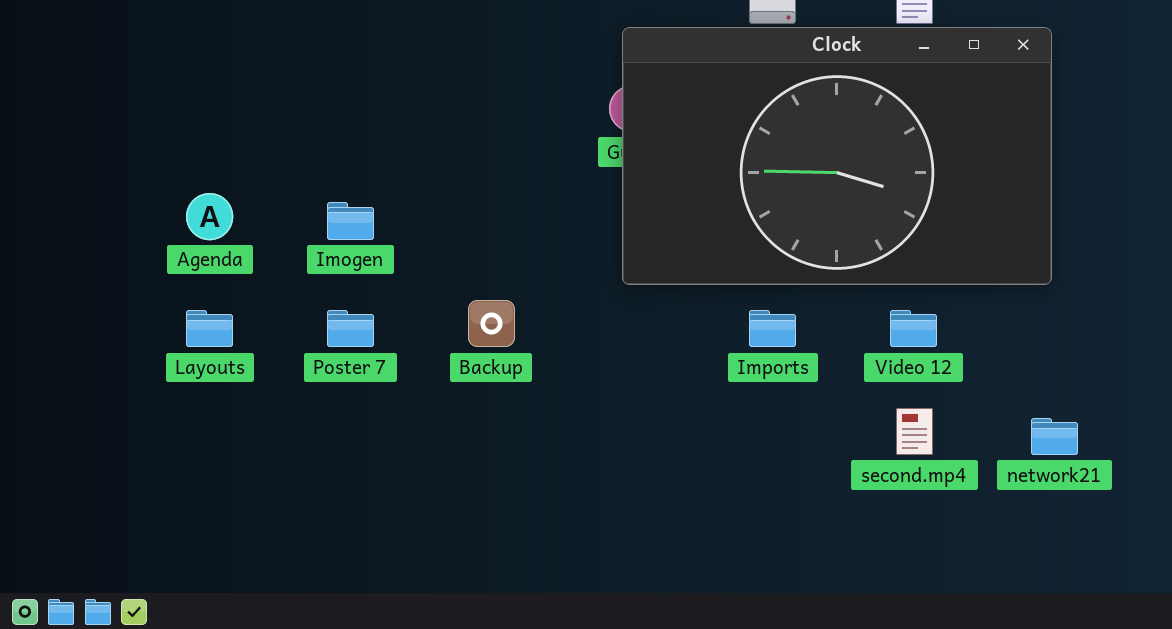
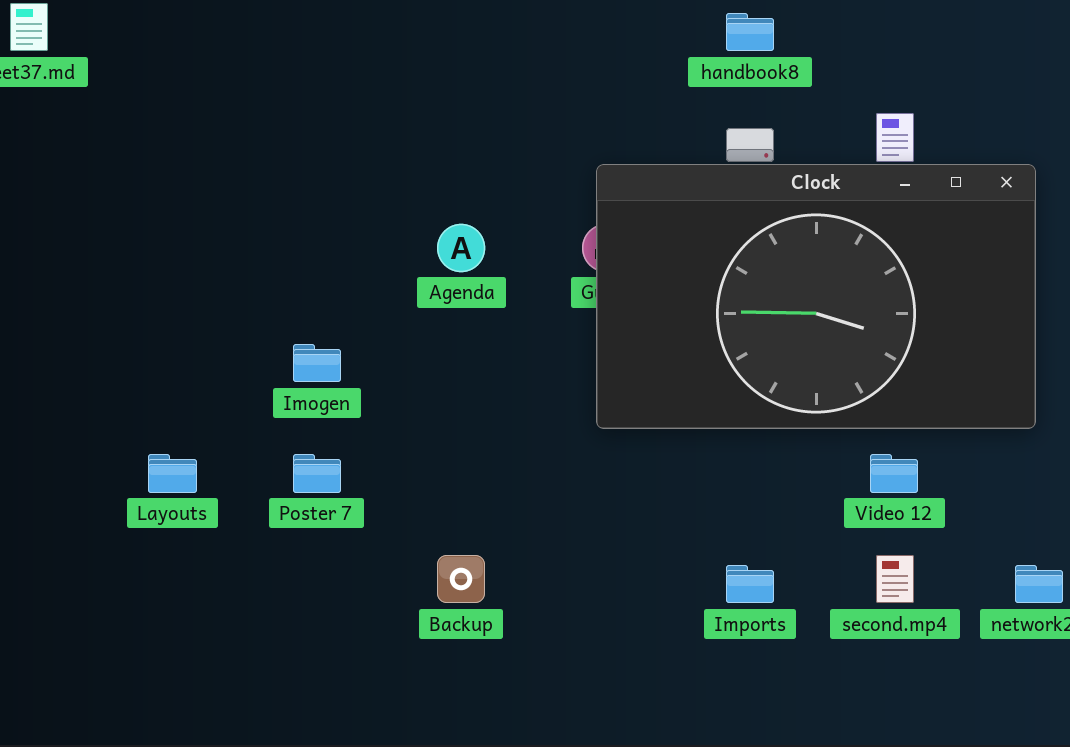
Agenda: [186,193,233,240] -> [437,224,485,272], moved
Backup: [468,300,515,347] -> [437,555,485,603], moved
Imports: [749,310,796,347] -> [726,565,774,603], moved

